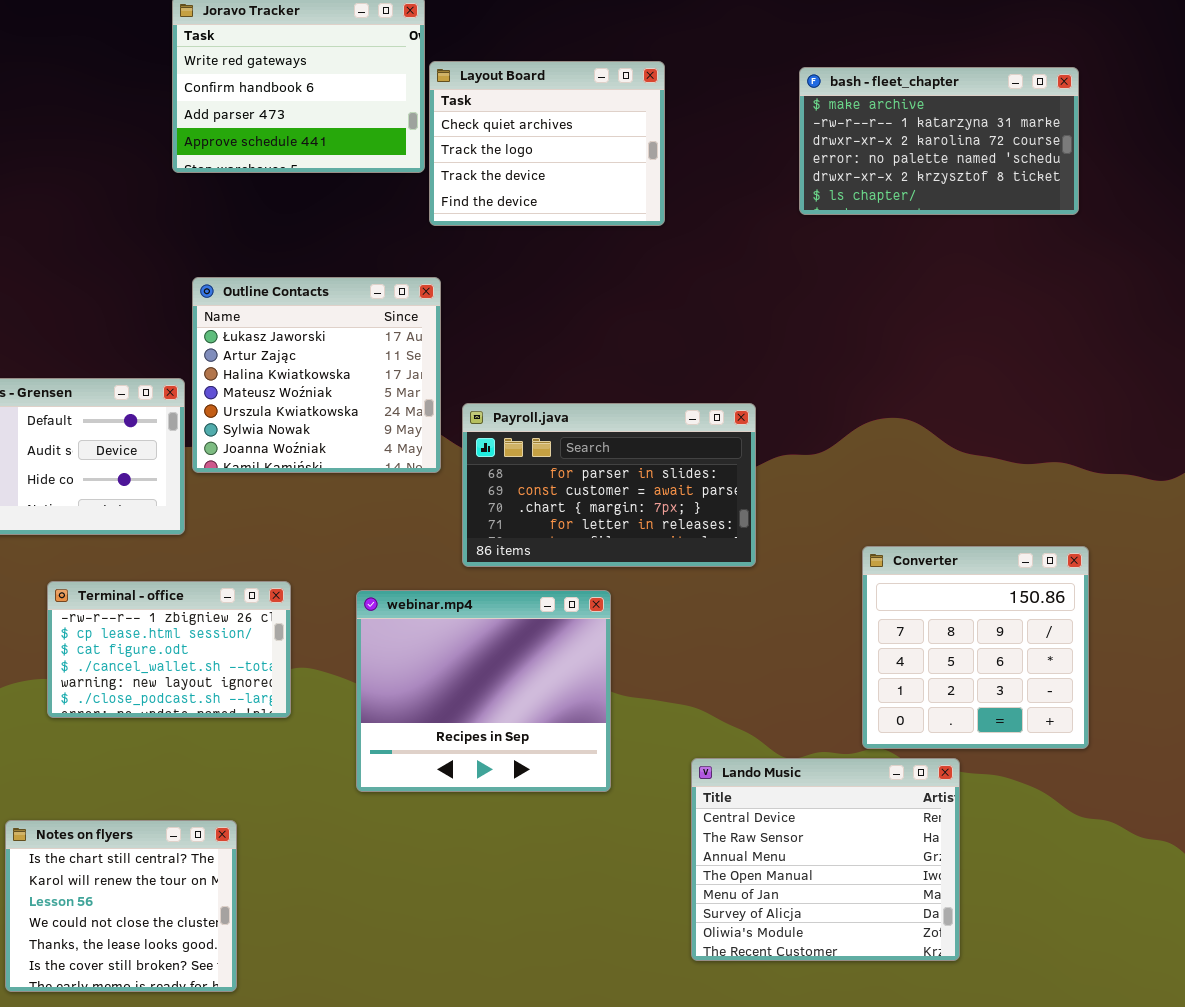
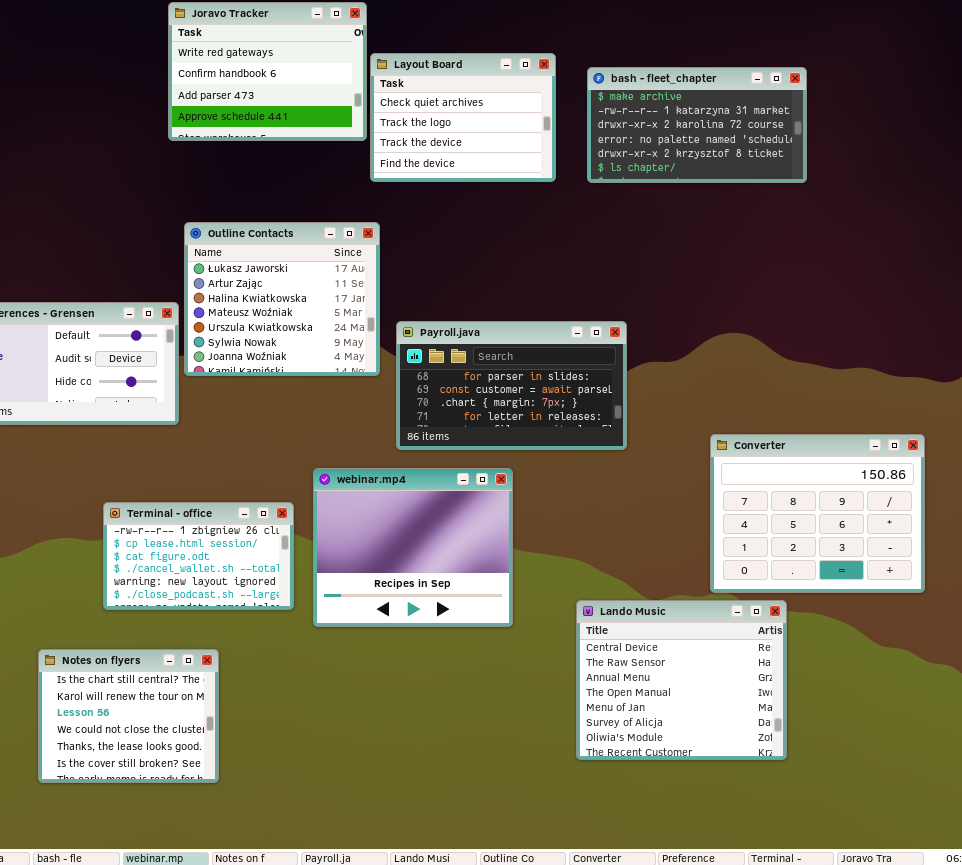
bash - fleet_chapter: [799,67,1079,215] -> [587,67,807,183], moved
Converter: [862,546,1089,749] -> [710,434,925,593], resized
Terminal - office: [47,581,291,718] -> [103,502,294,610], moved

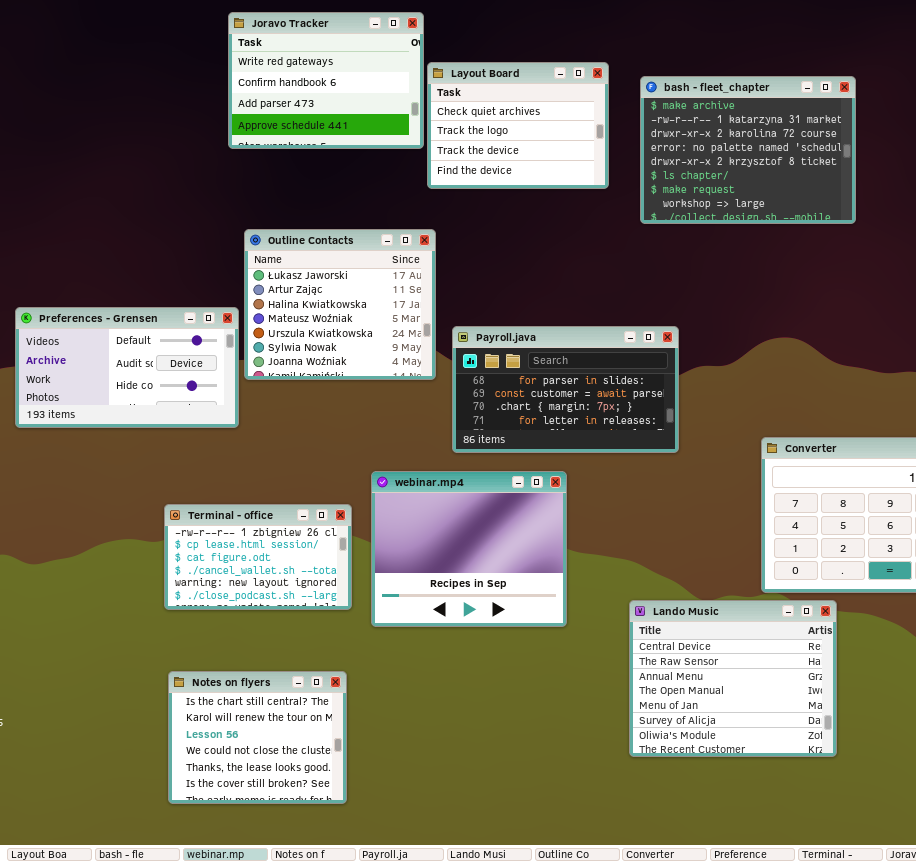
bash - fleet_chapter: [587,67,807,183] -> [640,76,856,224], resized
Notes on flyers: [38,649,219,783] -> [168,671,347,804], moved

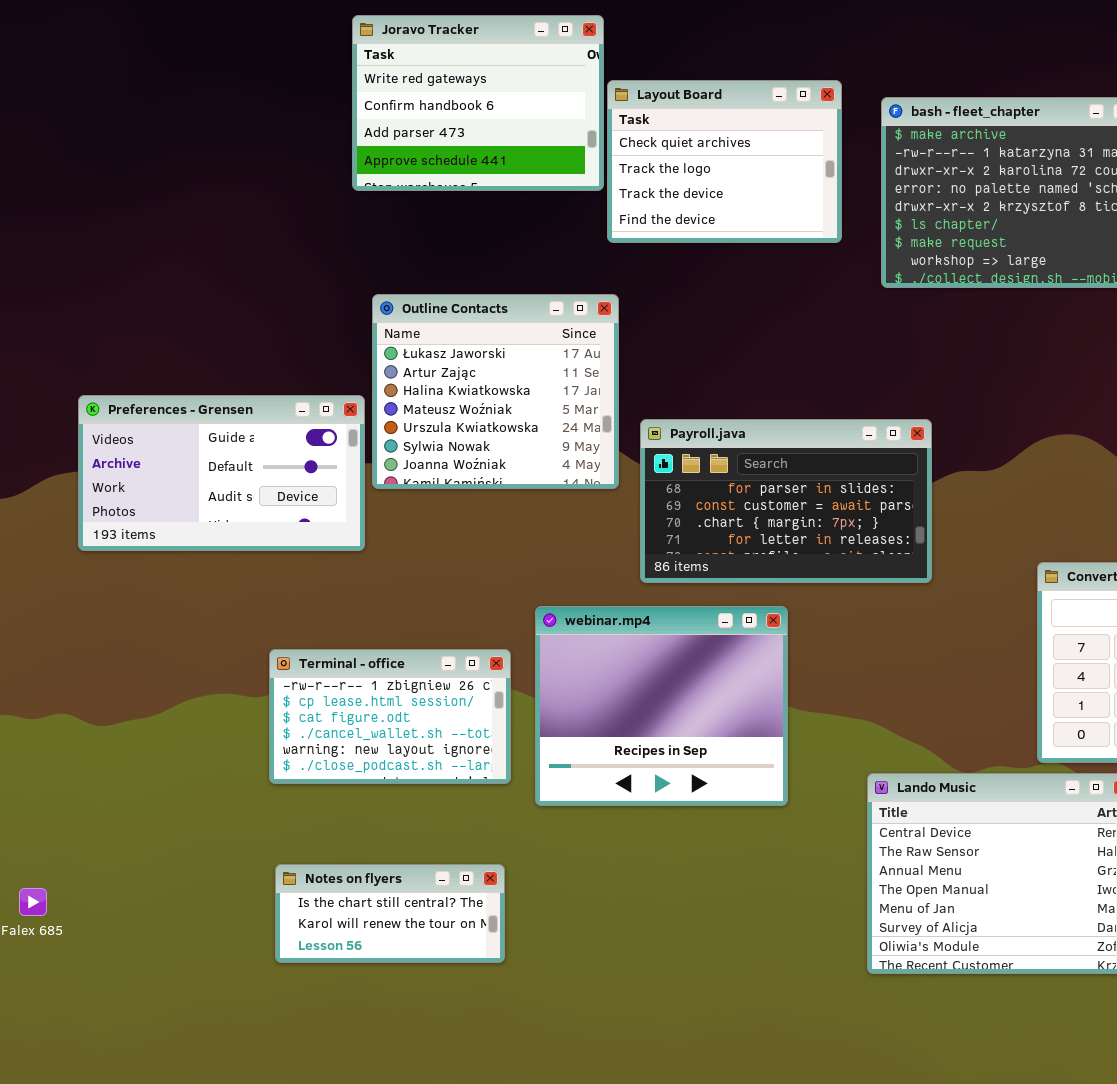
Preferences - Grensen: [15,307,239,428] -> [78,395,365,551], scrolled up 1 row
Notes on flyers: [168,671,347,804] -> [275,864,505,963], resized

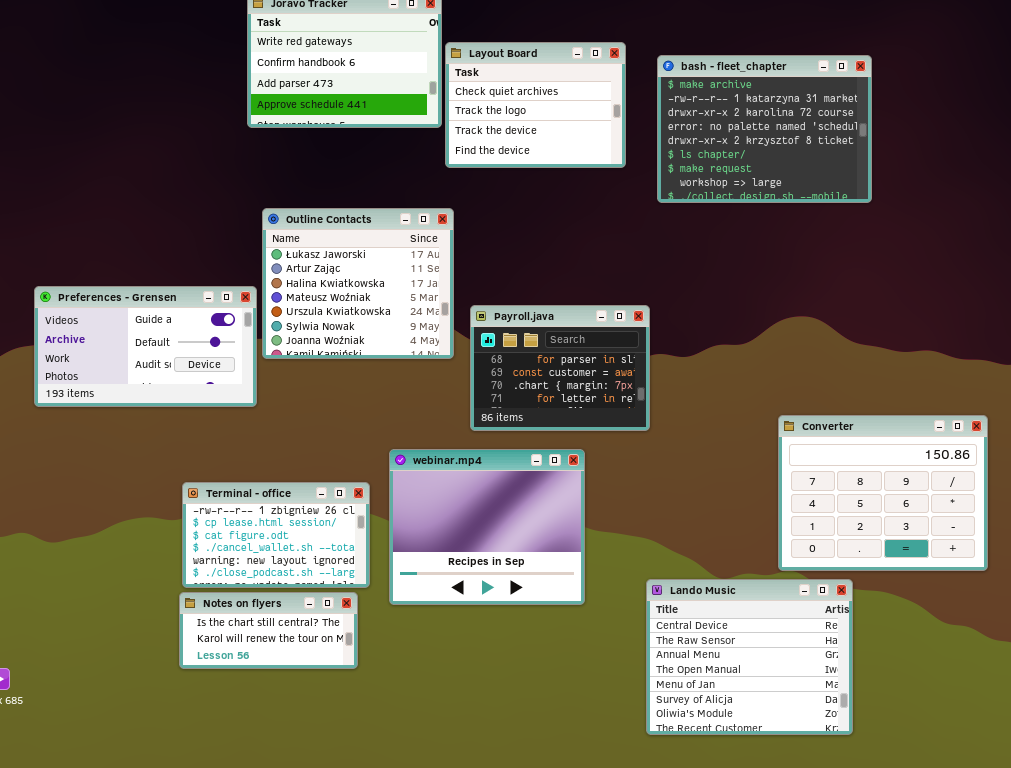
Payroll.java: [640,419,932,583] -> [470,305,650,431], resized
Notes on flyers: [275,864,505,963] -> [179,592,358,669], moved

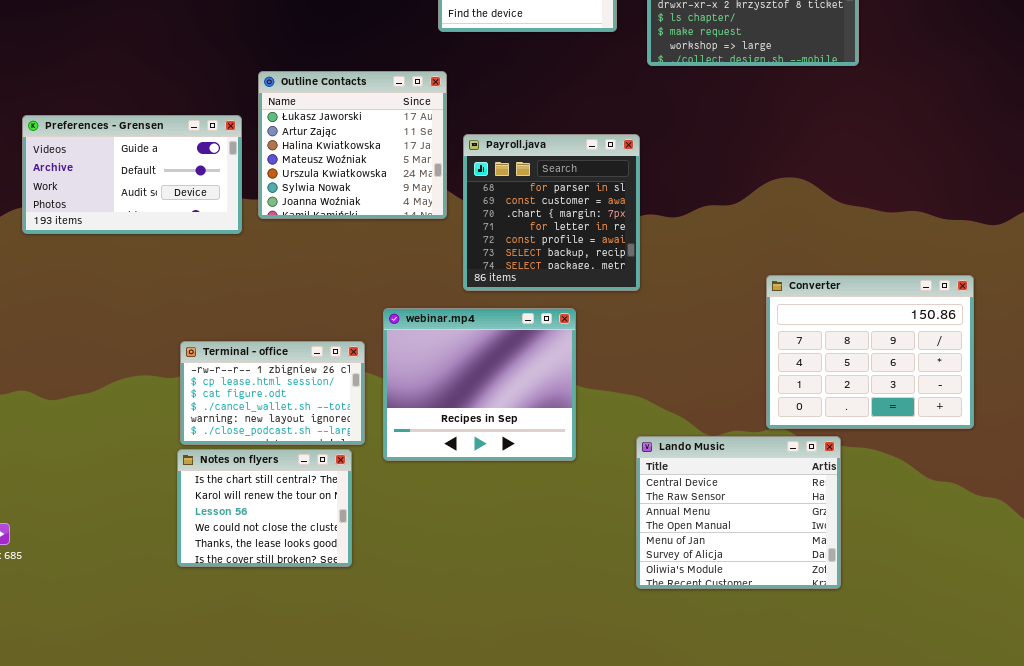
Preferences - Grensen: [34,286,257,407] -> [22,115,242,234], moved
Payroll.java: [470,305,650,431] -> [463,134,640,291], resized
Notes on flyers: [179,592,358,669] -> [177,449,352,567], resized

